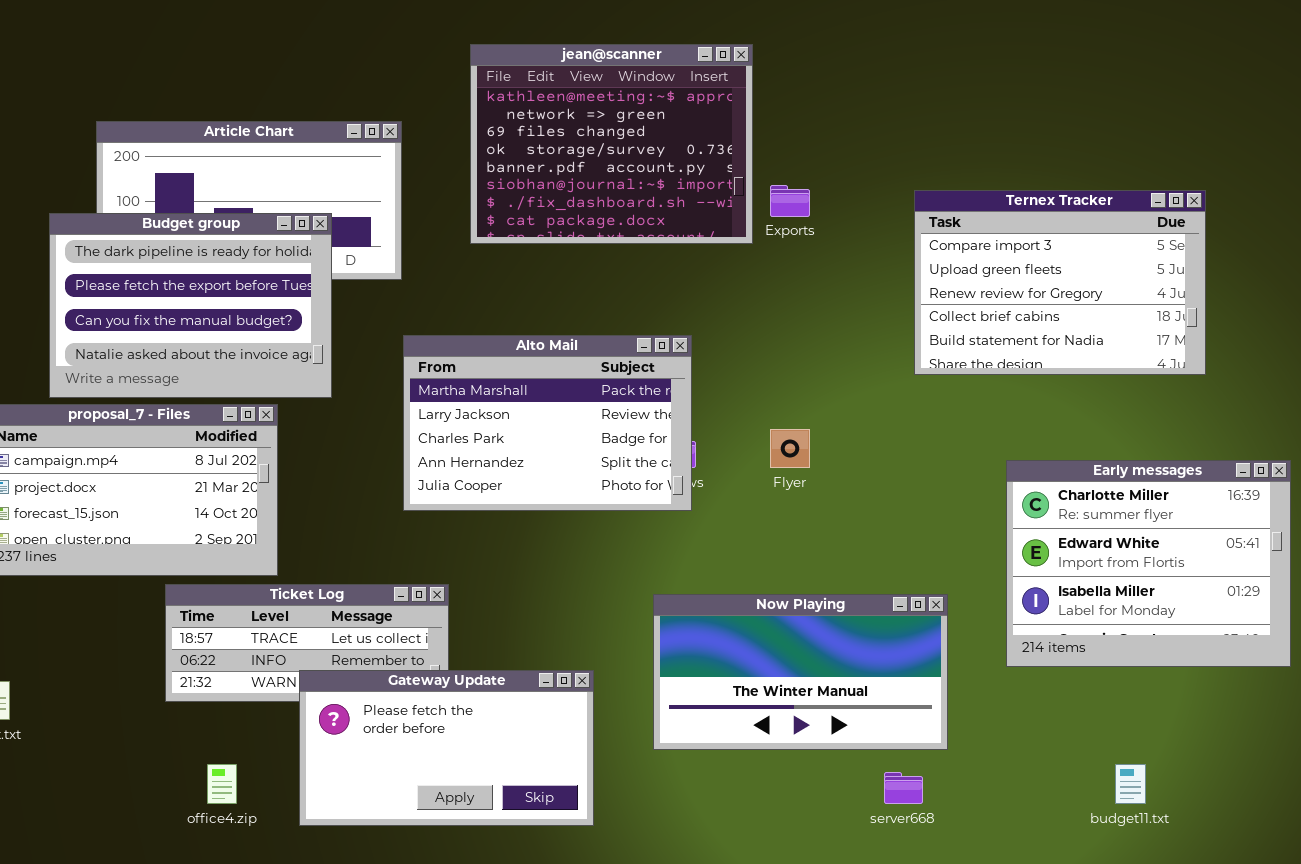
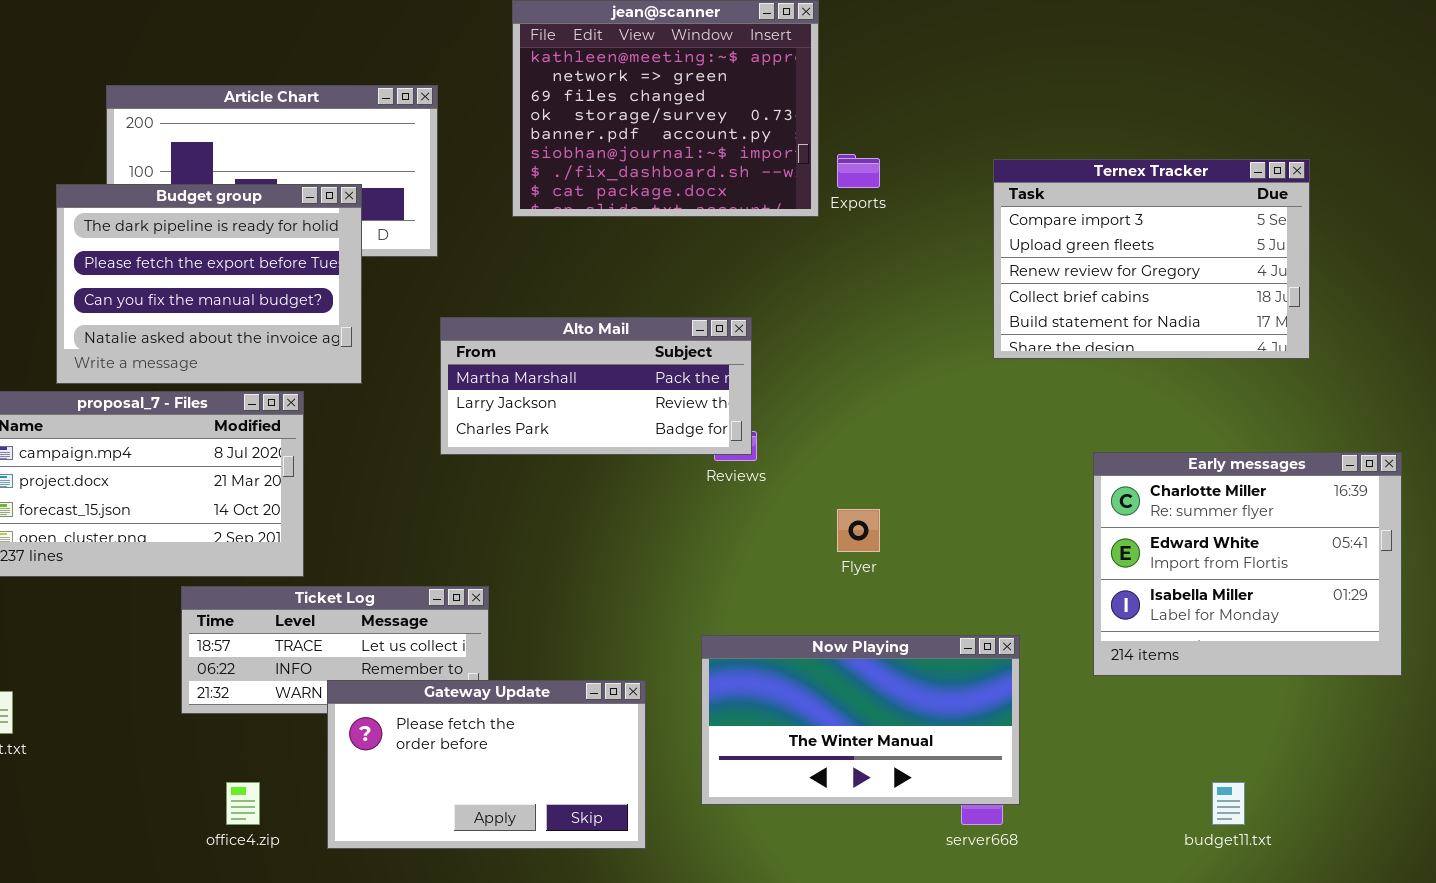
Alto Mail: [403,335,692,511] -> [440,317,752,455], resized
Flyer: [770,429,810,468] -> [837,509,880,552], moved
Now Playing: [653,594,948,750] -> [701,635,1020,805], moved

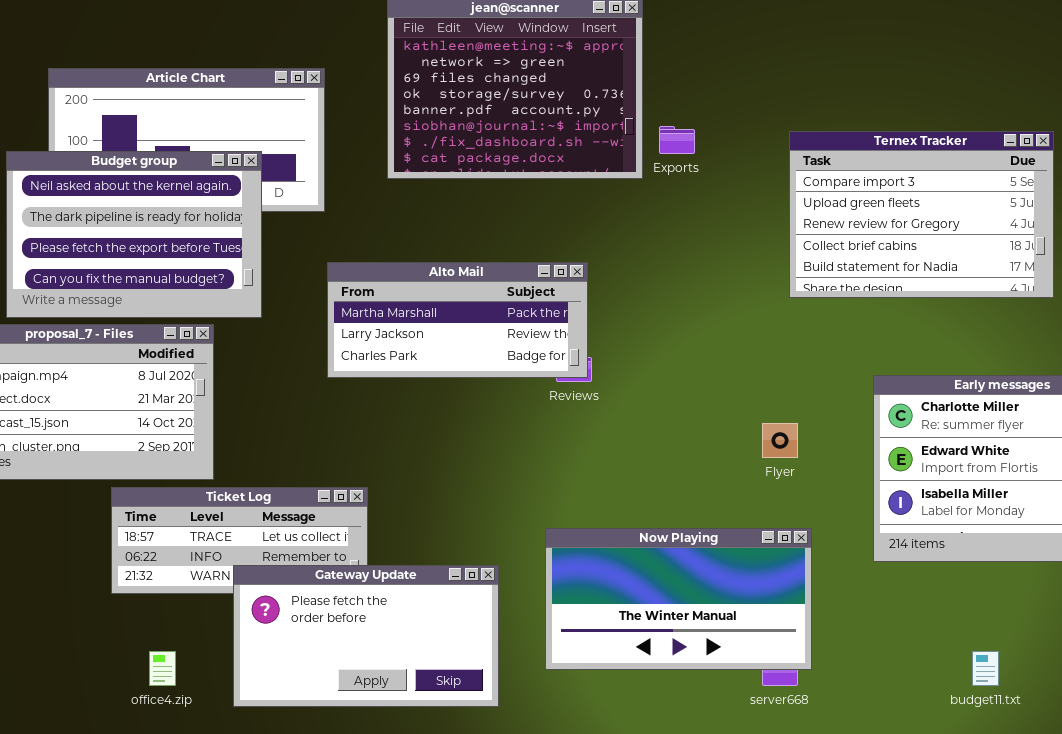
Budget group: [56,184,362,384] -> [6,151,262,318], scrolled up 1 row
Flyer: [837,509,880,552] -> [762,423,798,458], moved

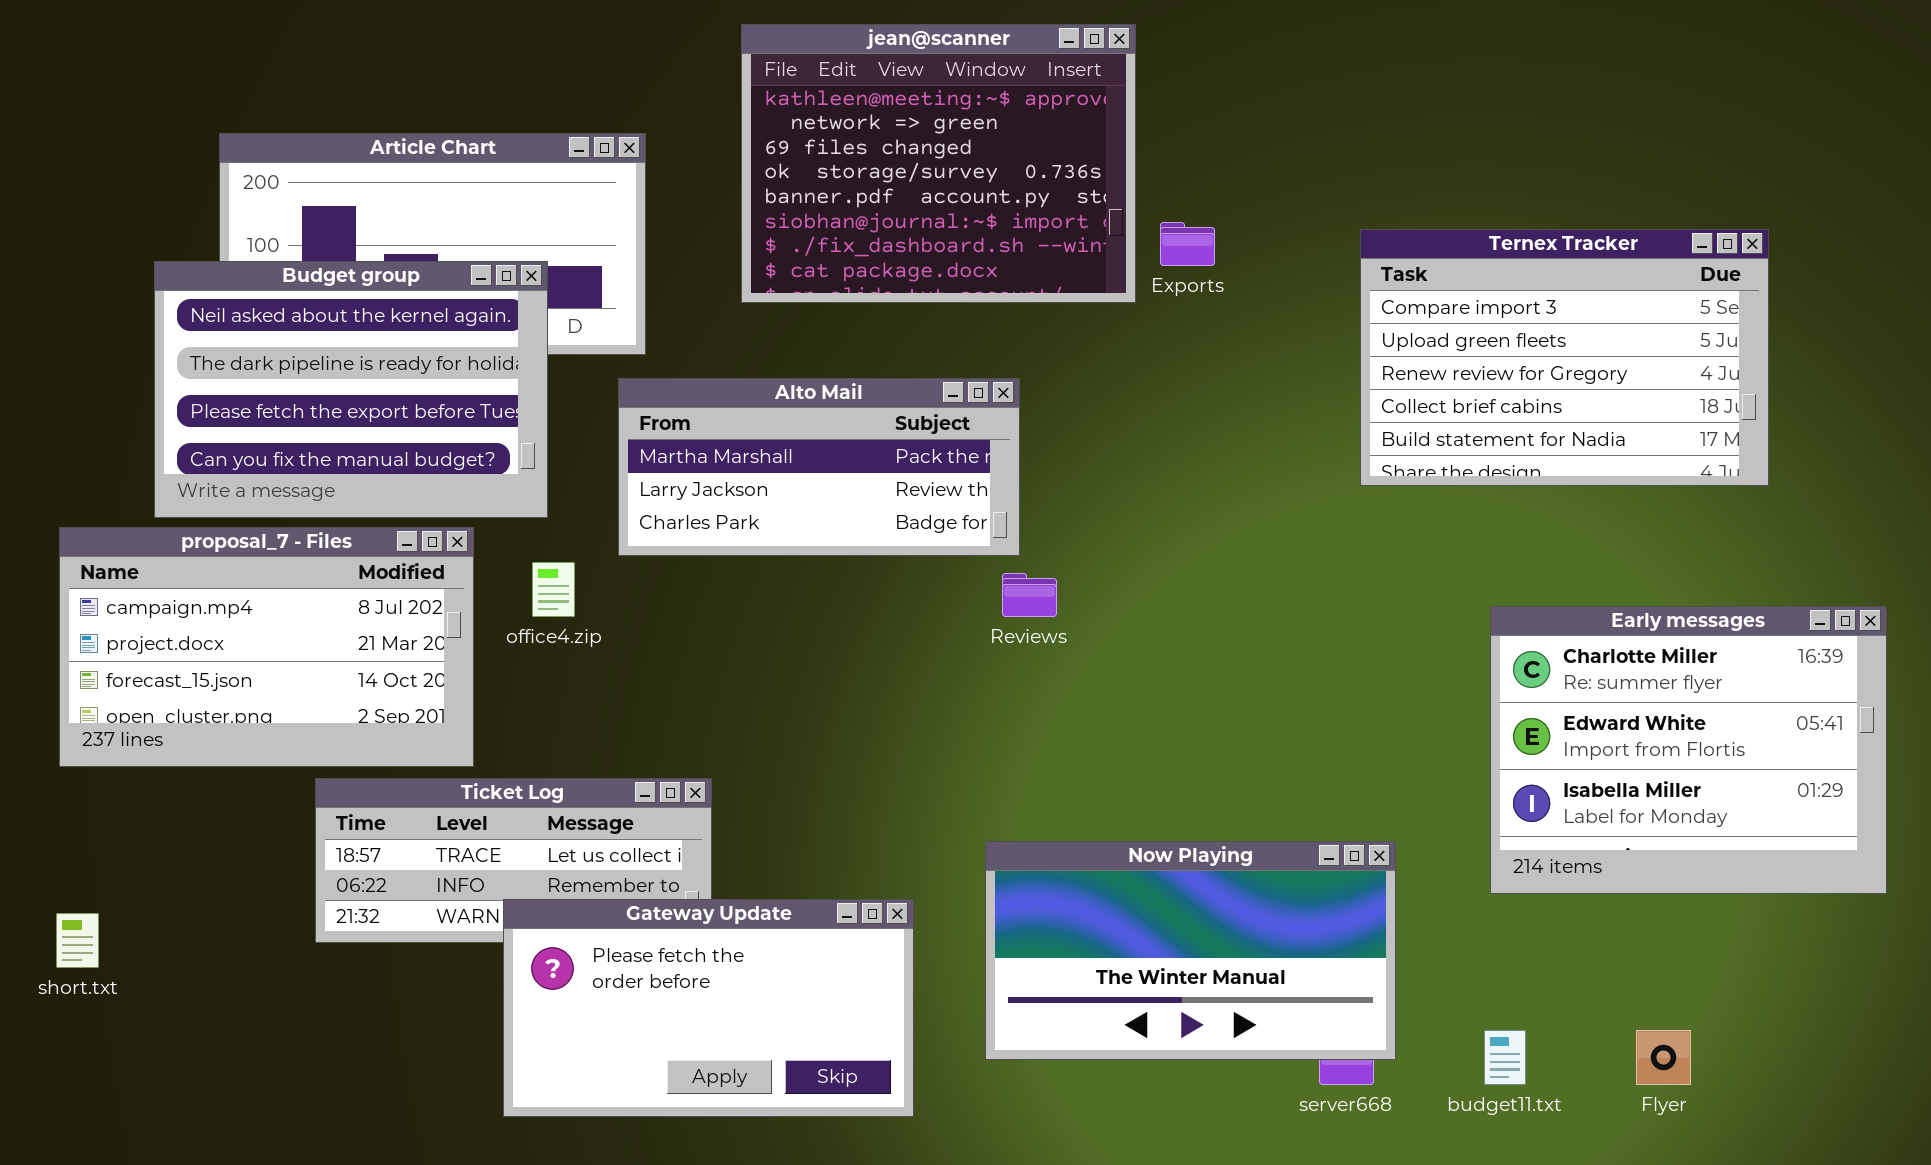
Alto Mail: [327,262,588,378] -> [618,378,1020,556], moved
Flyer: [762,423,798,458] -> [1636,1030,1691,1085], moved
office4.zip: [149,651,176,686] -> [532,562,575,617], moved
budget11.txt: [972,651,999,686] -> [1484,1030,1526,1085], moved

